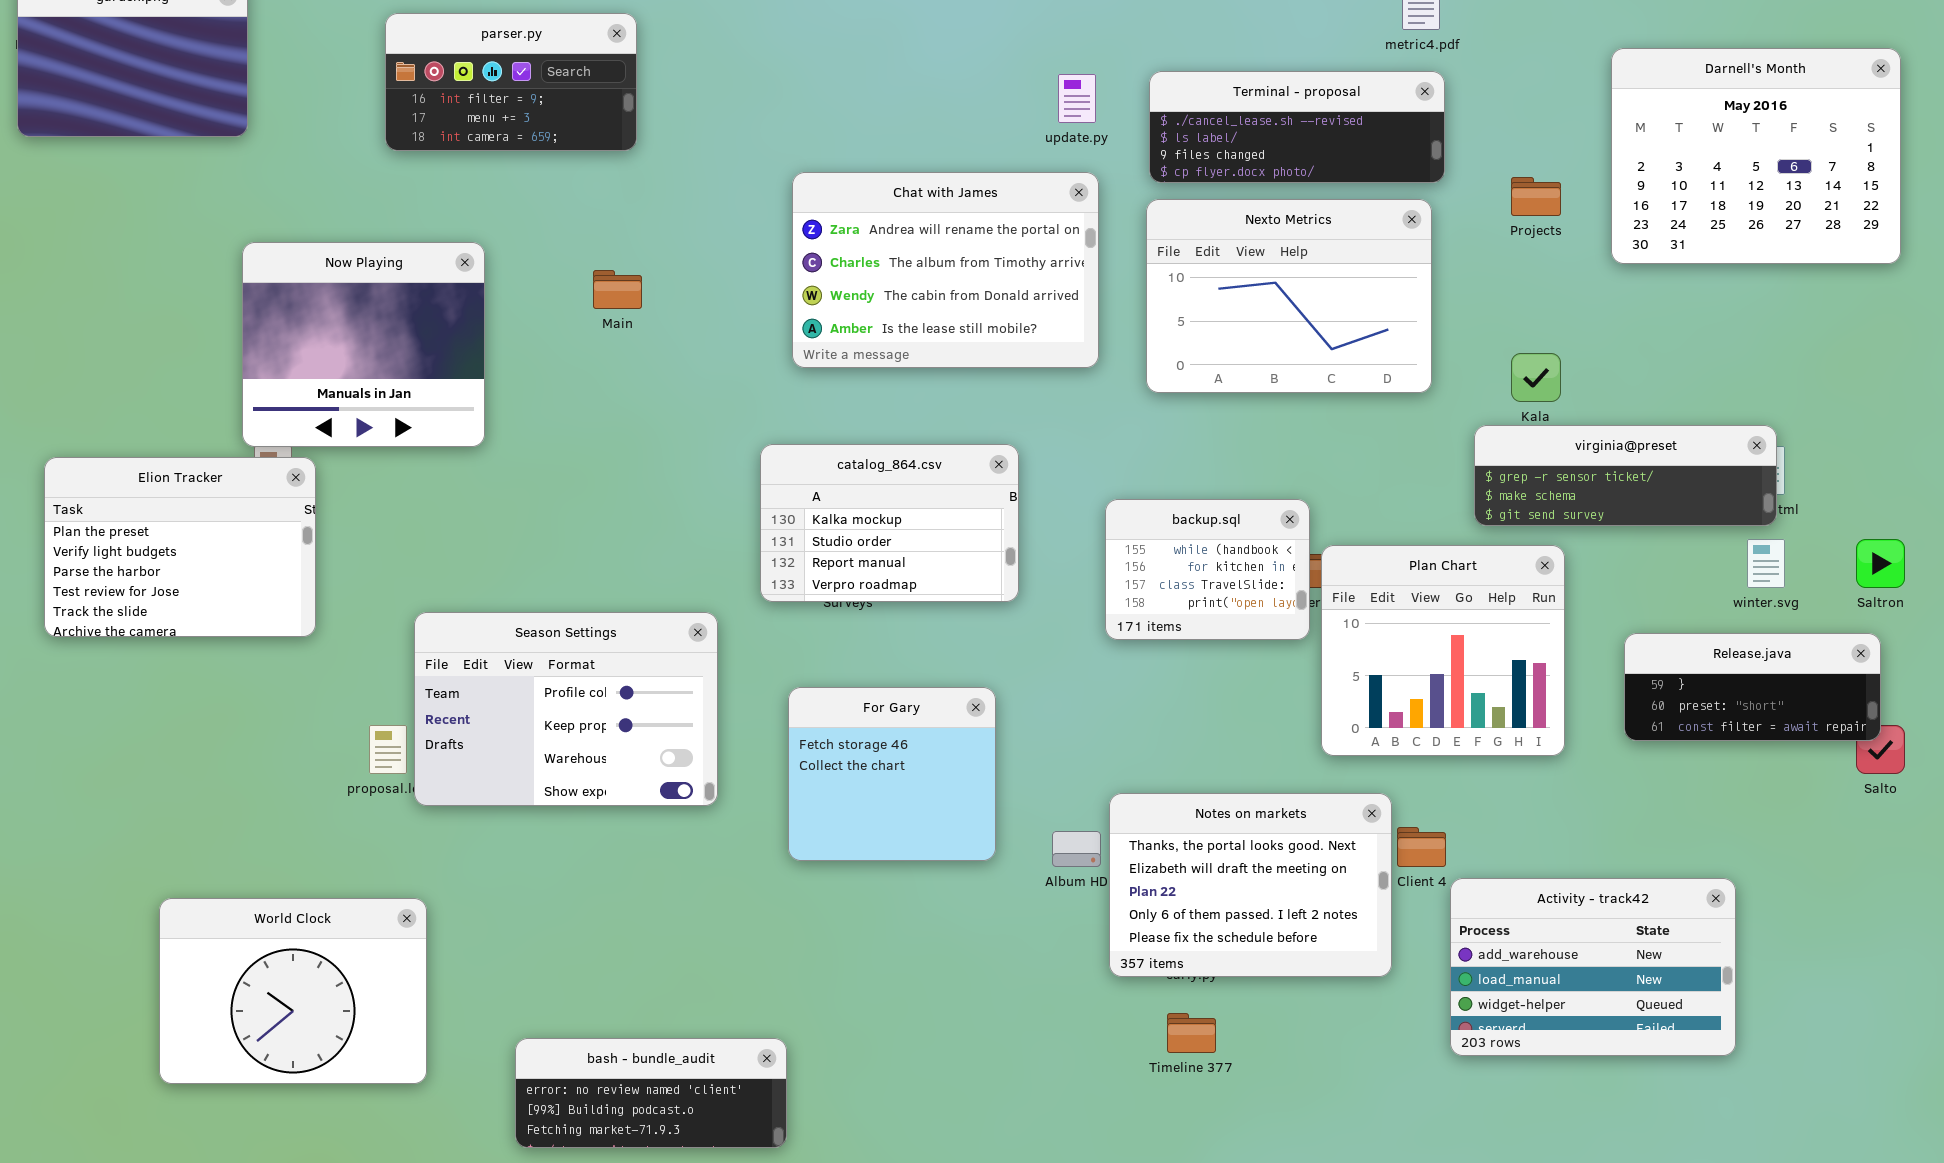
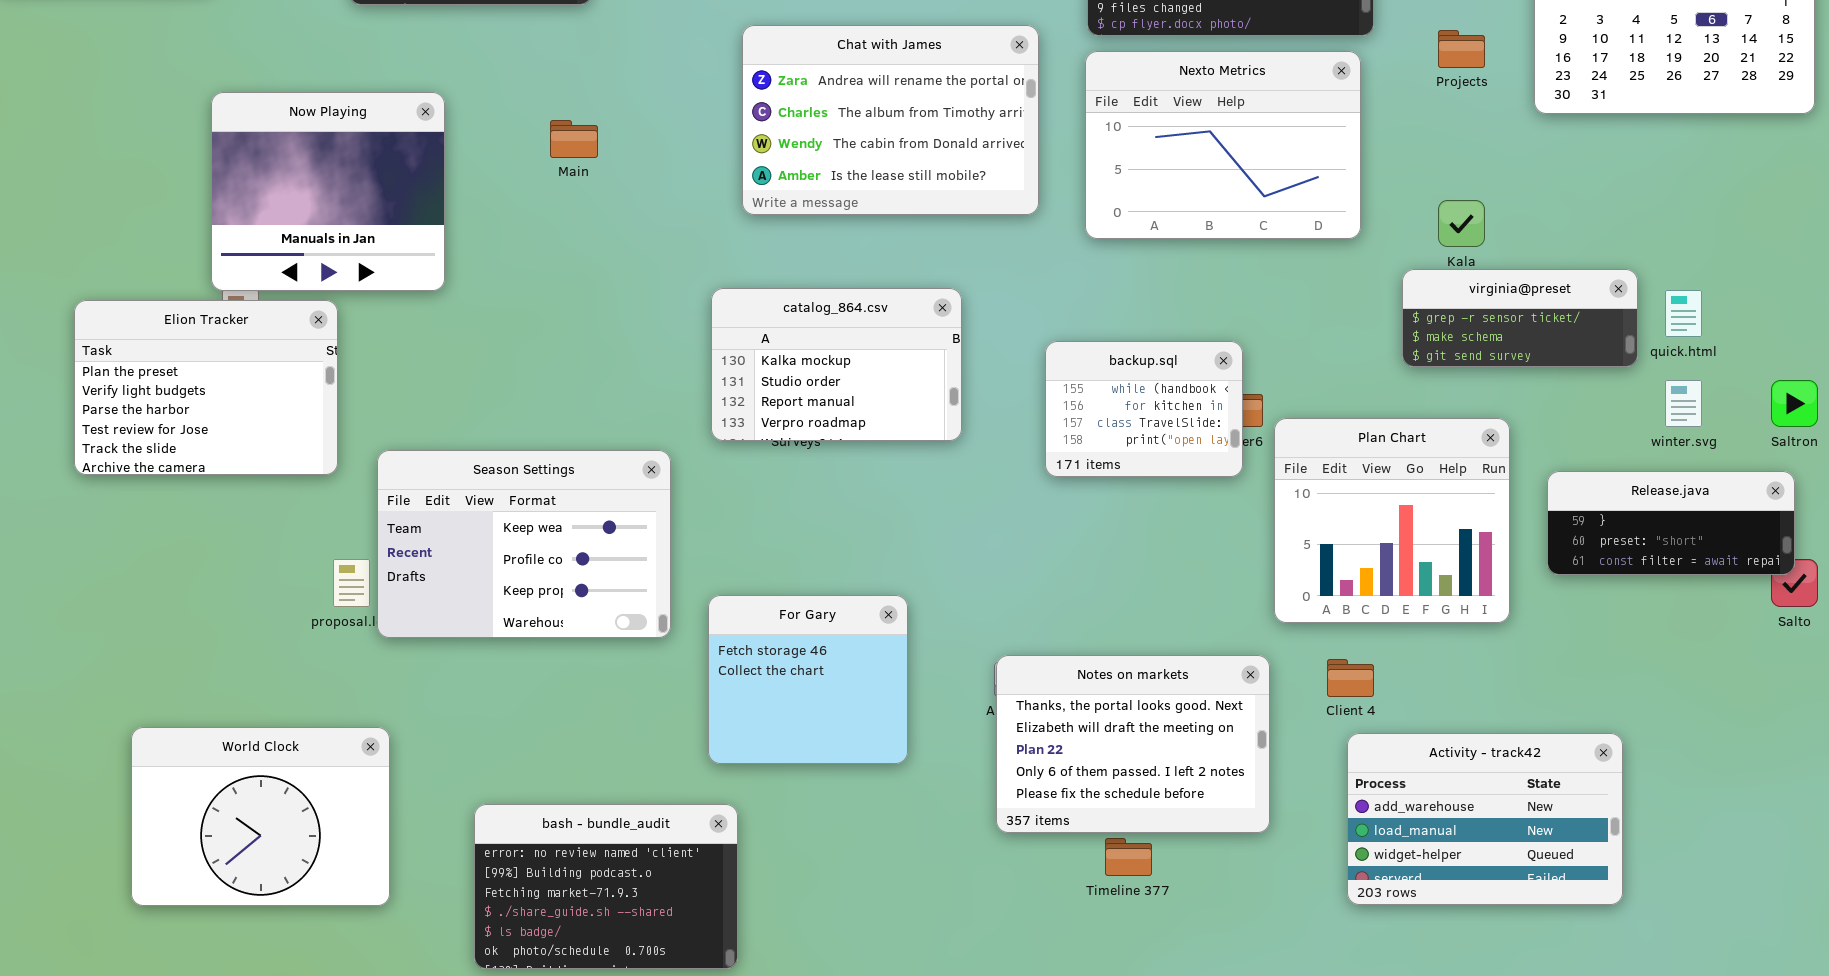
virginia@preset: [1474,425,1777,526] -> [1402,269,1638,367], resized
Elion Tracker: [44,457,316,637] -> [74,300,338,475], moved
Plan Chart: [1321,545,1565,756] -> [1274,418,1510,623], moved
Season Settings: [414,612,718,806] -> [377,450,671,638], scrolled up 1 row
For Gary: [788,687,996,861] -> [708,595,908,764], moved
Notes on markets: [1109,793,1392,977] -> [996,655,1270,833], moved
Activity - track42: [1450,878,1736,1056] -> [1347,733,1623,905], moved
bash - bundle_audit: [515,1038,787,1148] -> [474,804,738,969], resized

